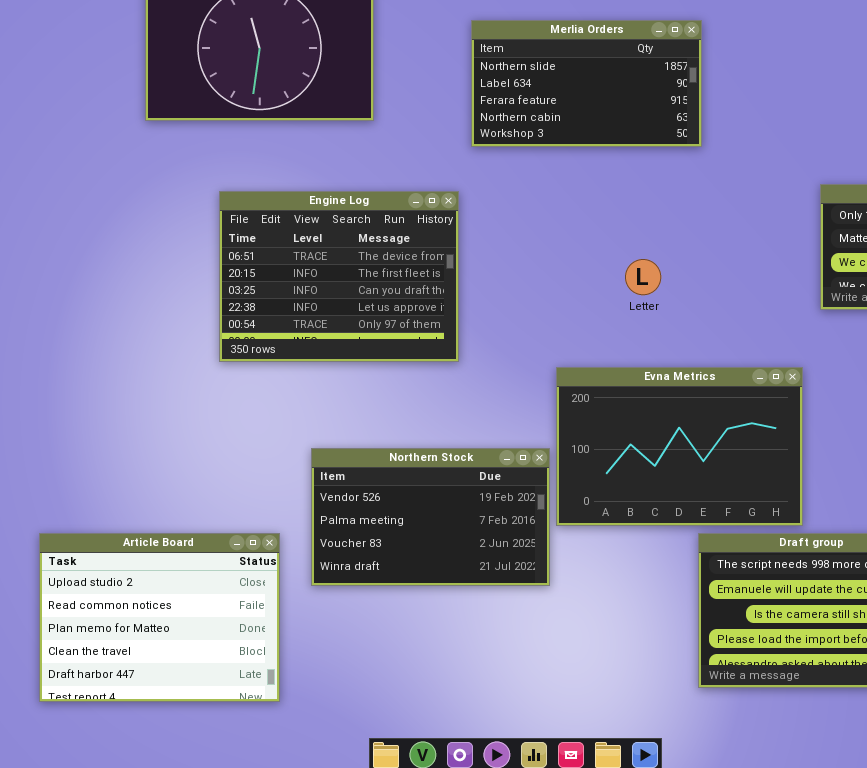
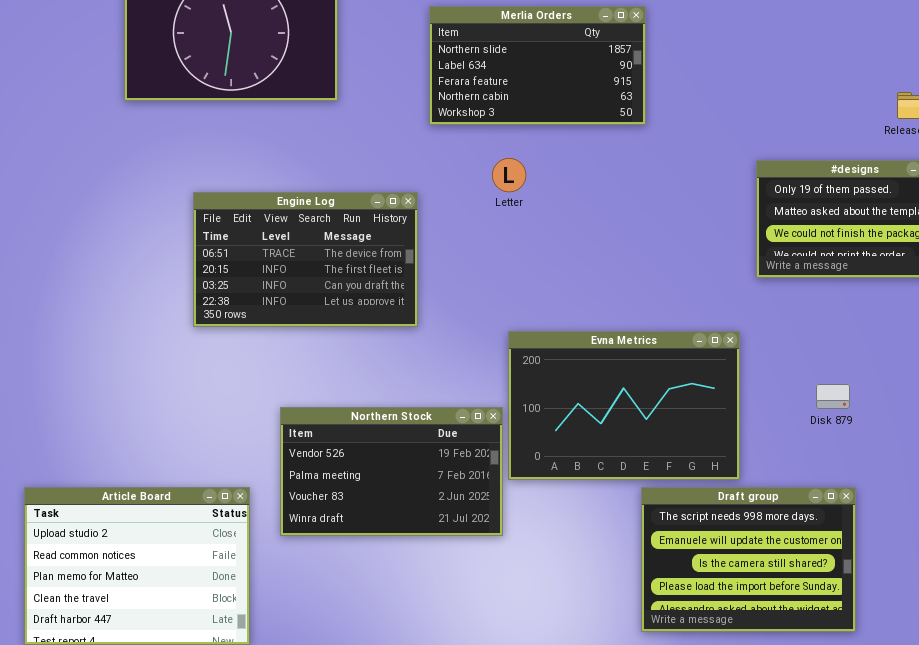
Engine Log: [219,191,459,362] -> [193,192,418,327], resized
Letter: [625,259,661,295] -> [492,158,526,192], moved

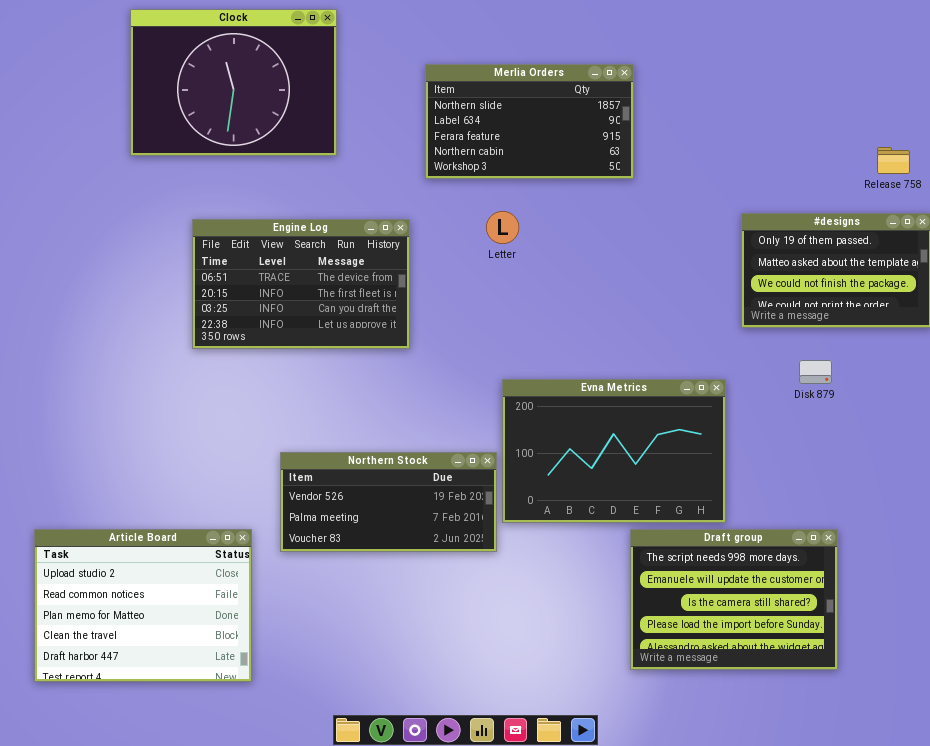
Engine Log: [193,192,418,327] -> [192,219,410,349], moved
Disk 879: [816,384,850,409] -> [799,360,832,384], moved
Northern Stock: [280,407,503,536] -> [280,452,497,552], resized

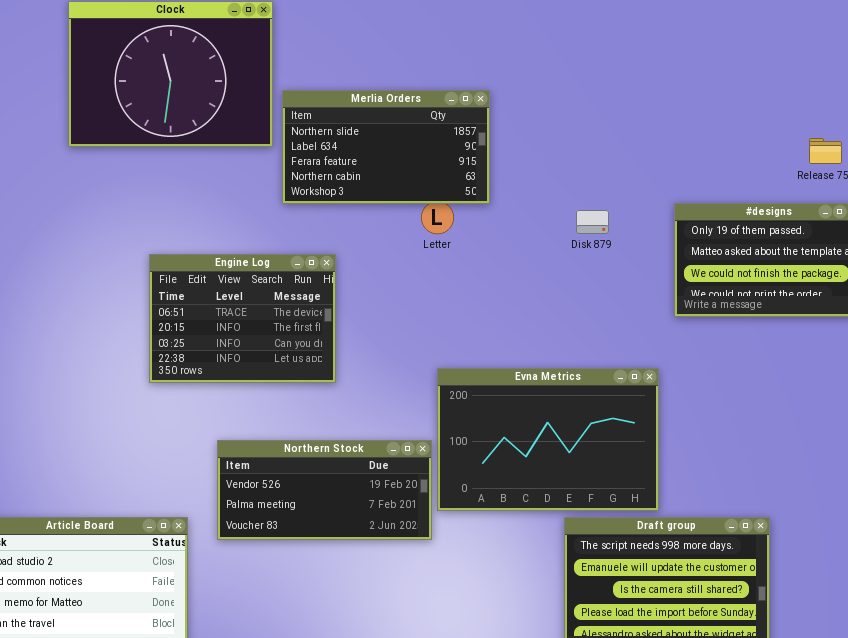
Merlia Orders: [425,64,634,179] -> [282,90,490,204], moved
Engine Log: [192,219,410,349] -> [149,254,336,383], moved, resized
Disk 879: [799,360,832,384] -> [576,210,609,234], moved

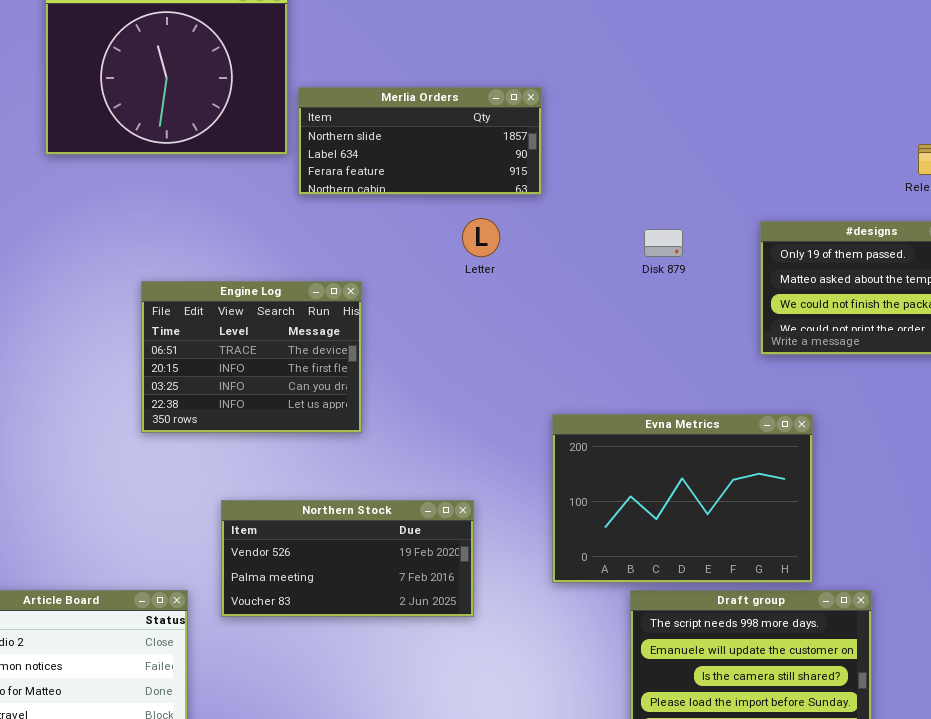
Merlia Orders: [282,90,490,204] -> [298,87,542,195], resized
Evna Metrics: [437,368,659,511] -> [552,414,813,583], moved

